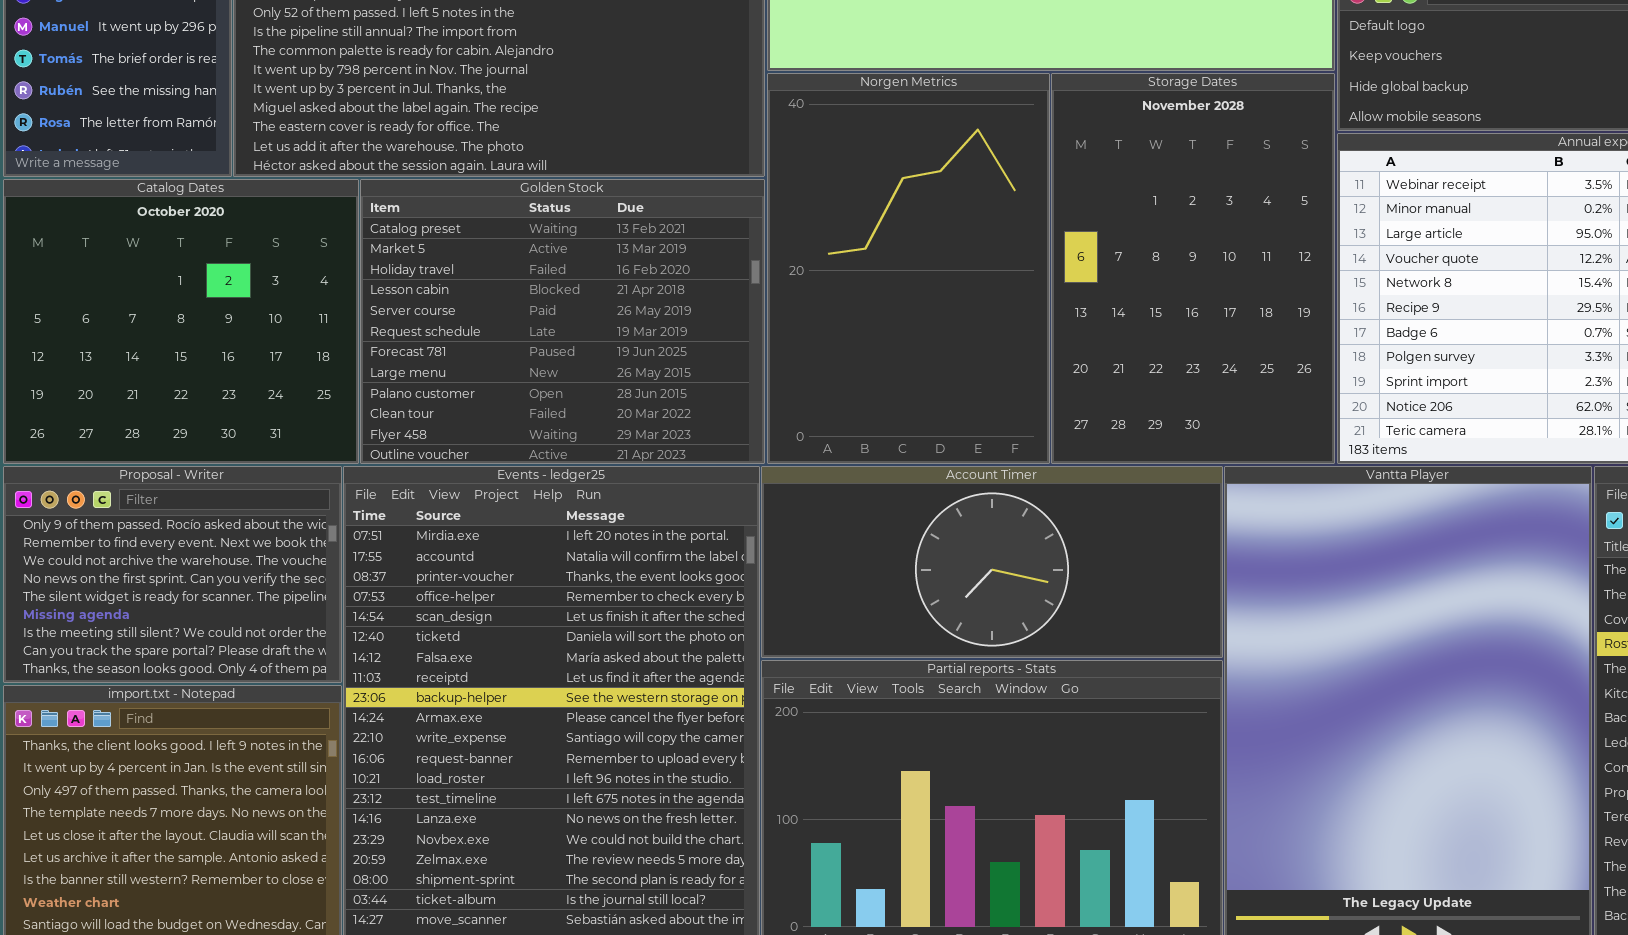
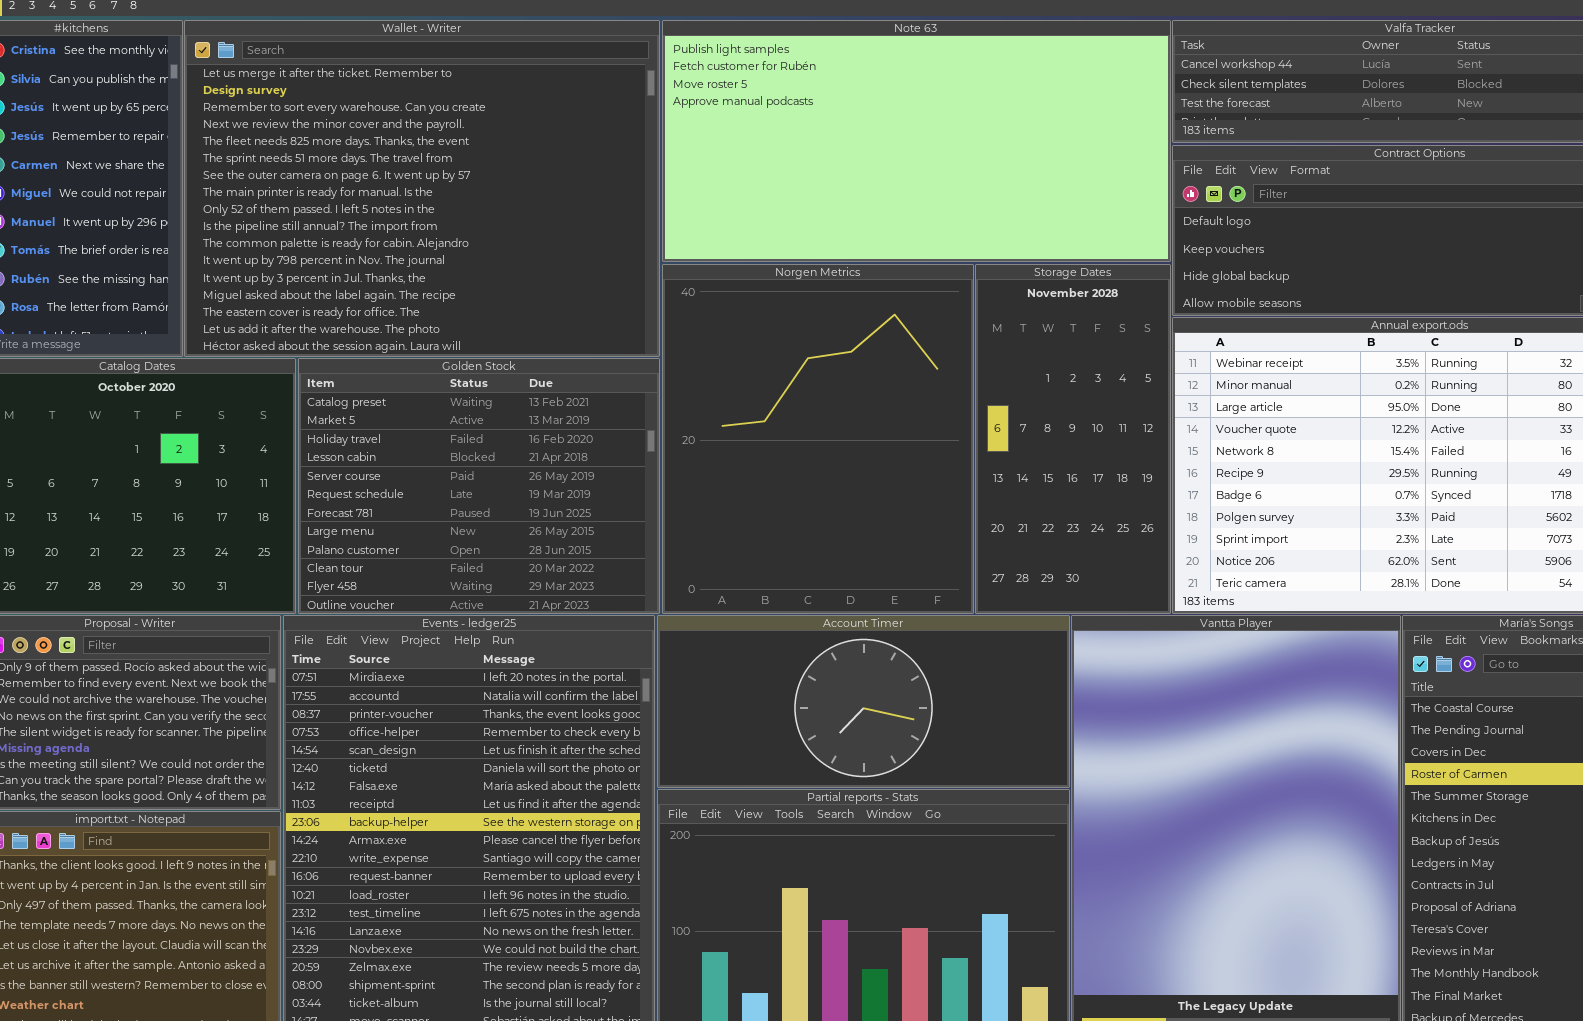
Norgen Metrics: [767,73,1050,464] -> [662,264,974,614], resized
Storage Dates: [1051,73,1335,464] -> [975,264,1171,614], resized

